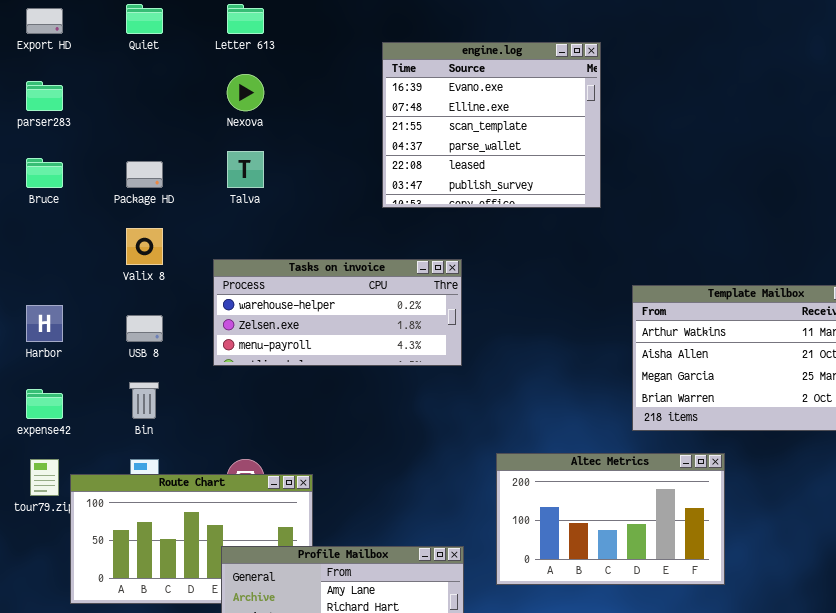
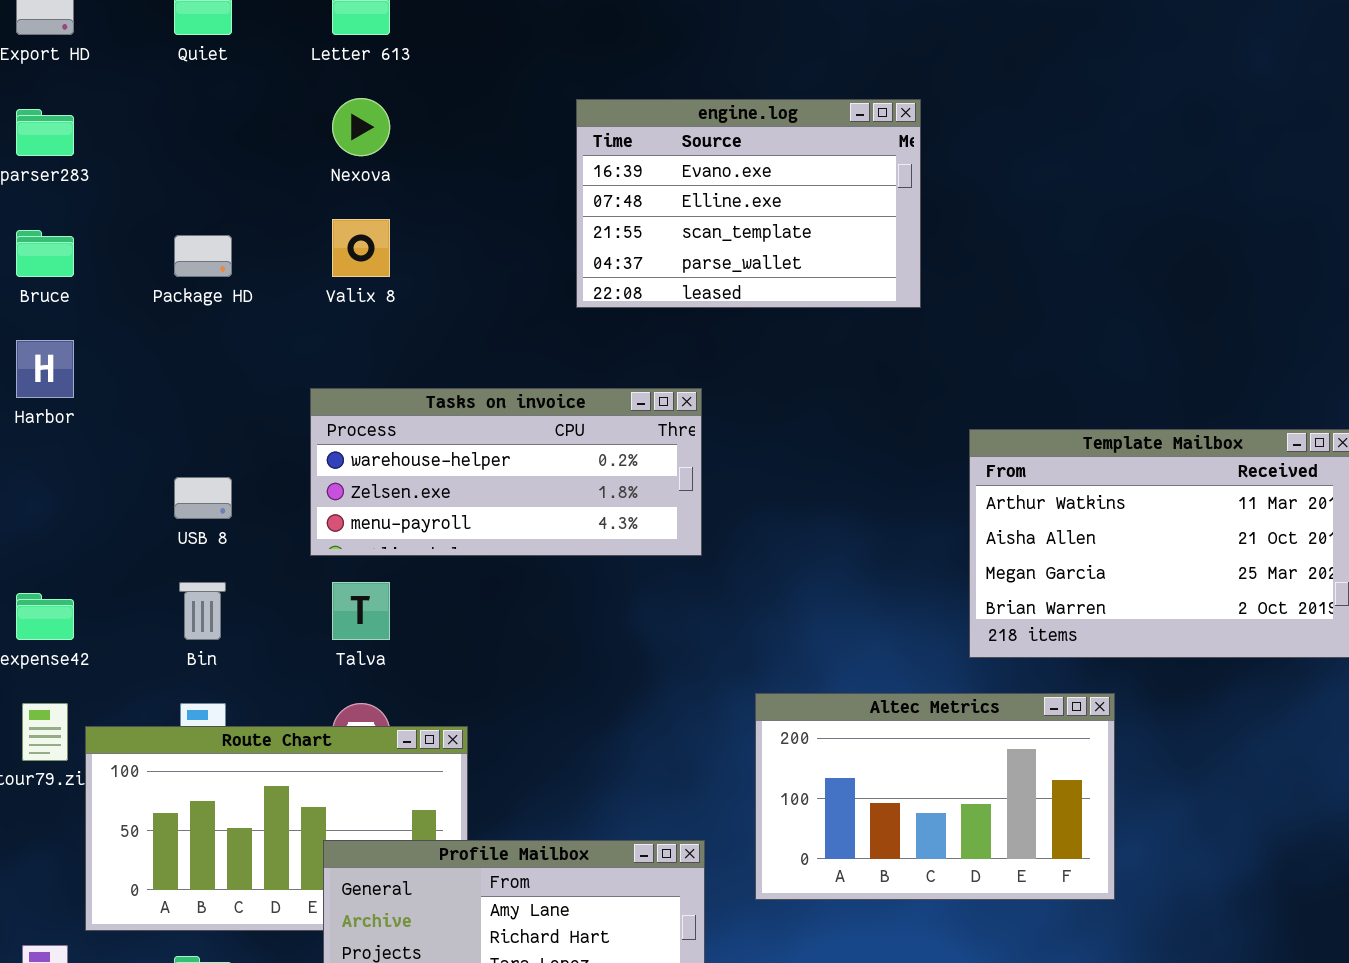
engine.log: [382,42,601,208] -> [576,99,921,308], resized
Talva: [227,151,264,188] -> [332,582,390,640], moved
Valix 8: [126,228,163,265] -> [332,219,390,277], moved
Harbor: [26,305,63,342] -> [16,340,74,398], moved

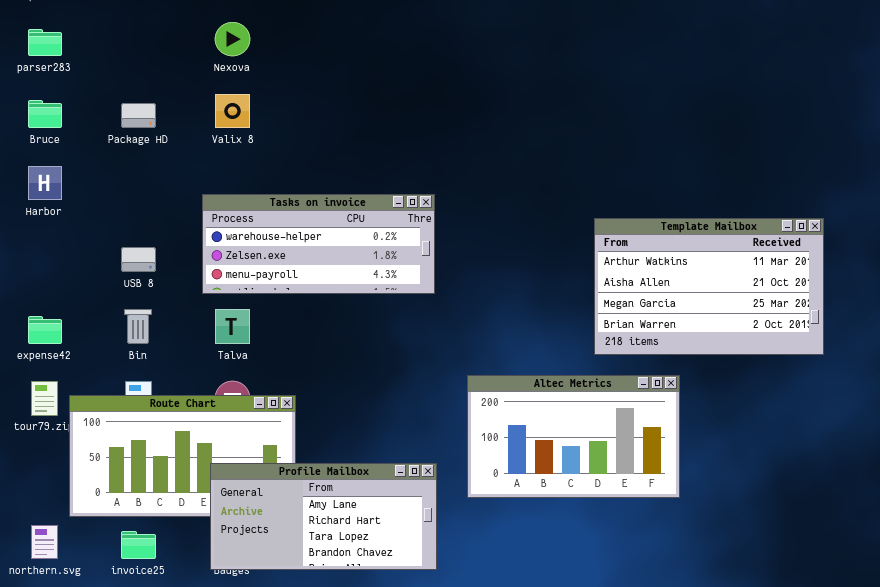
engine.log: [576,99,921,308] -> none, closed

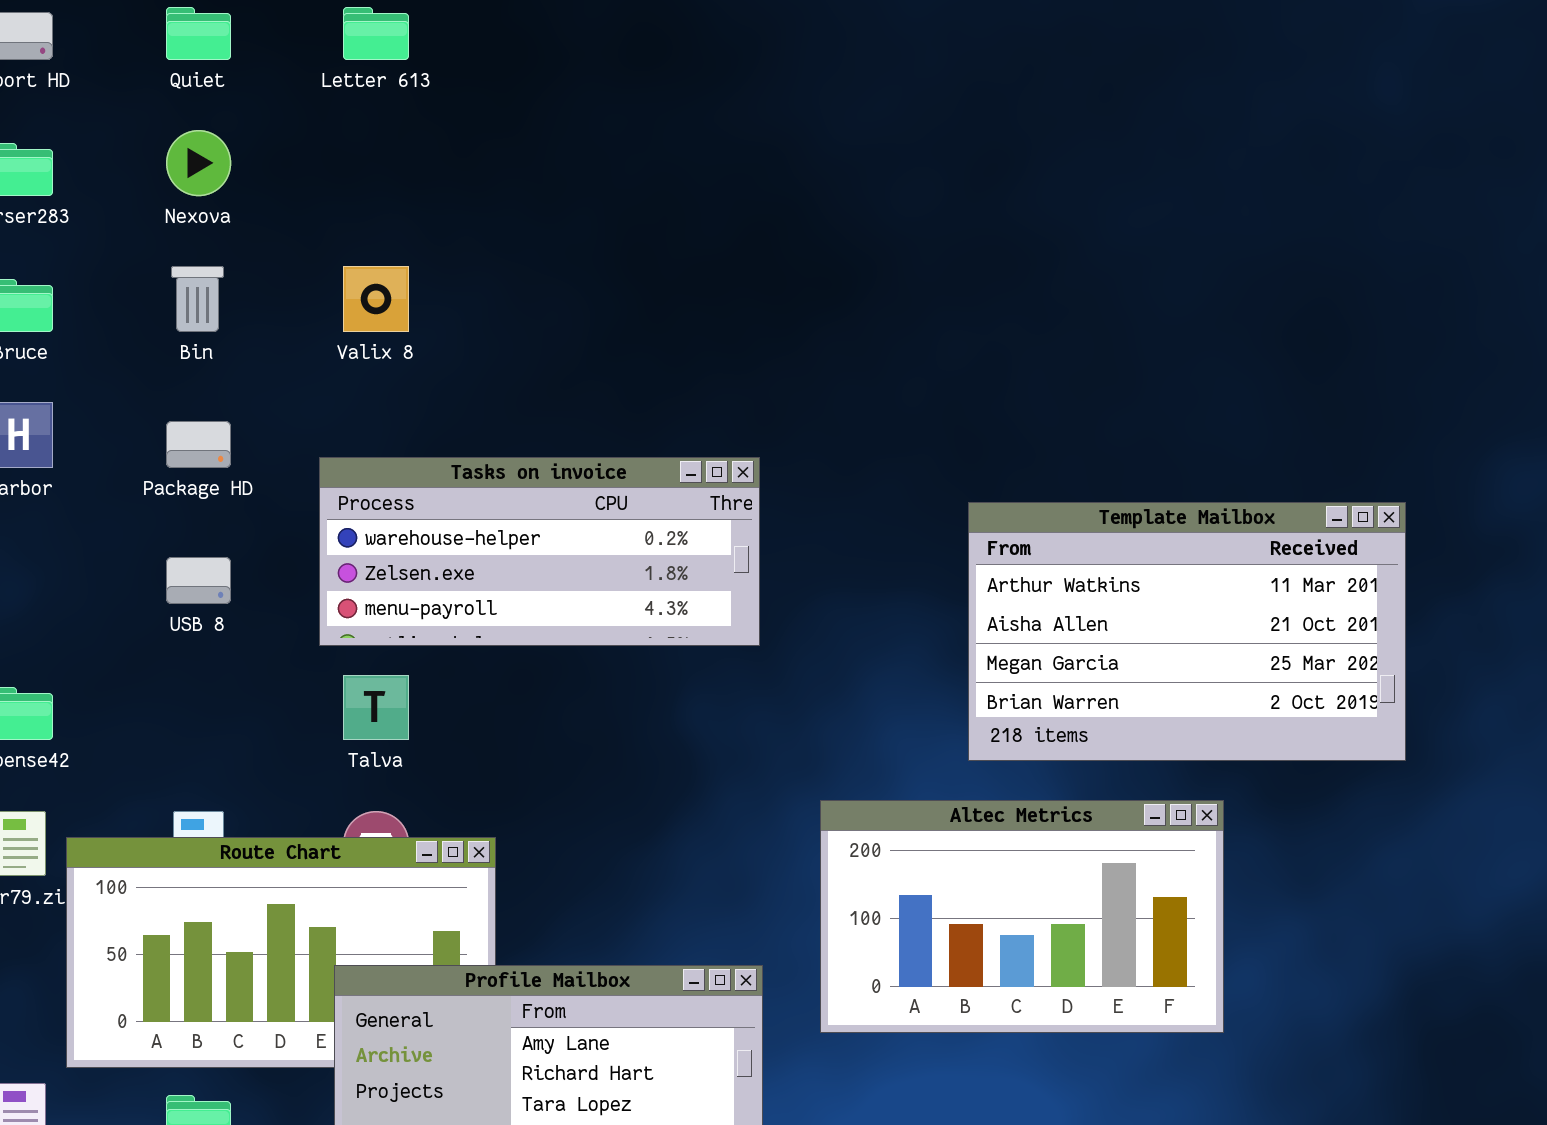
Nexova: [215,22,250,56] -> [166,130,231,196], moved
Package HD: [121,103,156,128] -> [166,421,231,468], moved
Template Mailbox: [594,218,824,355] -> [968,502,1406,761], moved
Bin: [124,309,152,344] -> [171,266,224,332], moved

